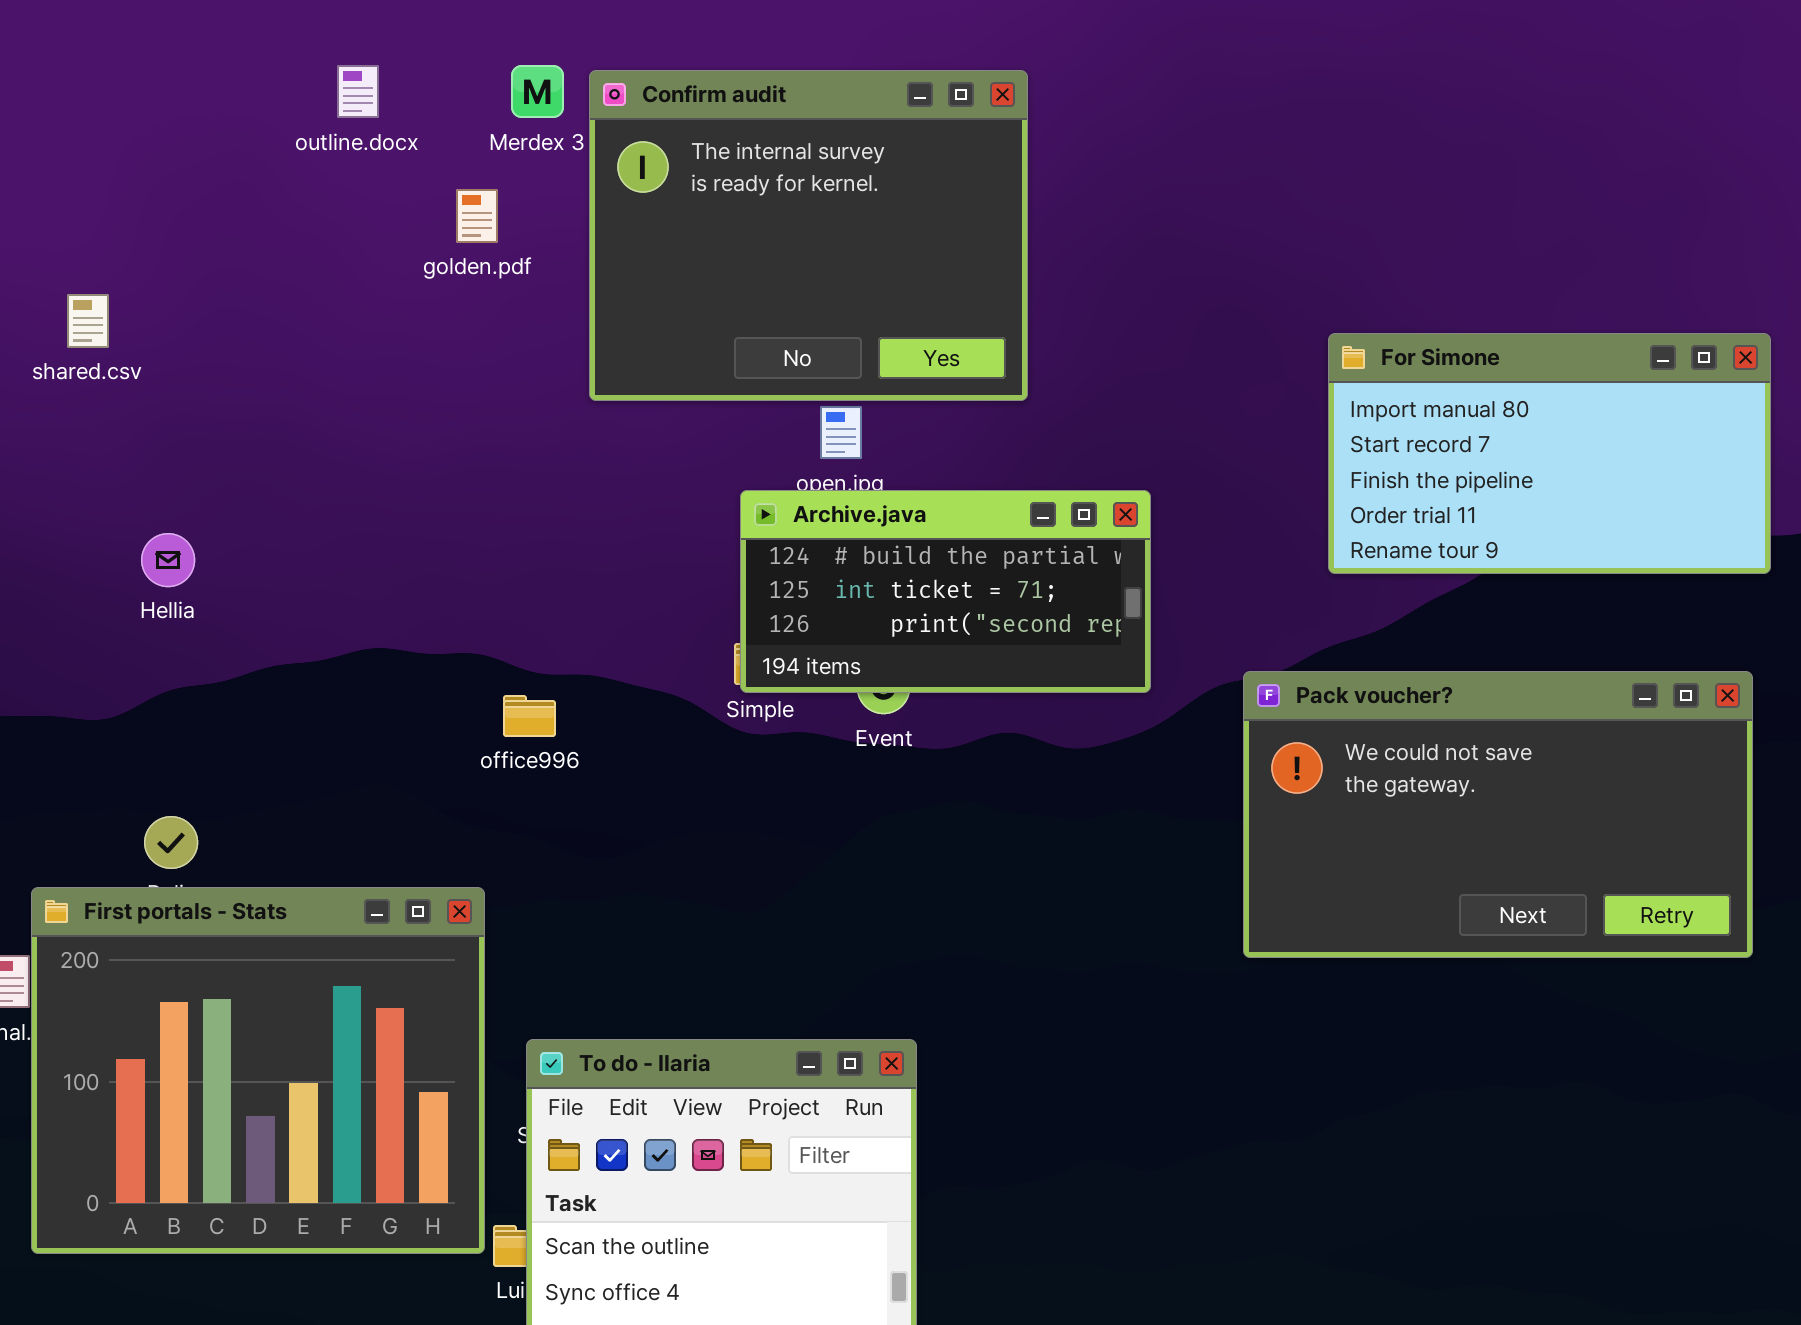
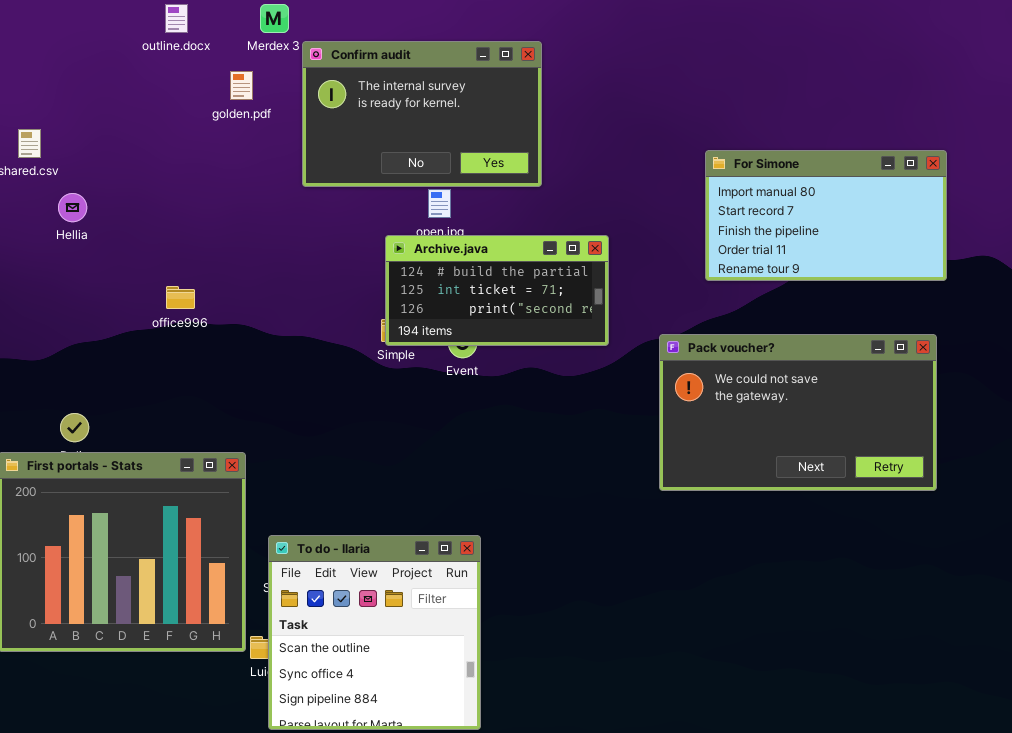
Confirm audit: [589,70,1028,401] -> [302,41,542,187], resized
Hellia: [141,533,195,587] -> [58,193,87,222], moved
office996: [503,695,556,737] -> [166,286,195,309], moved

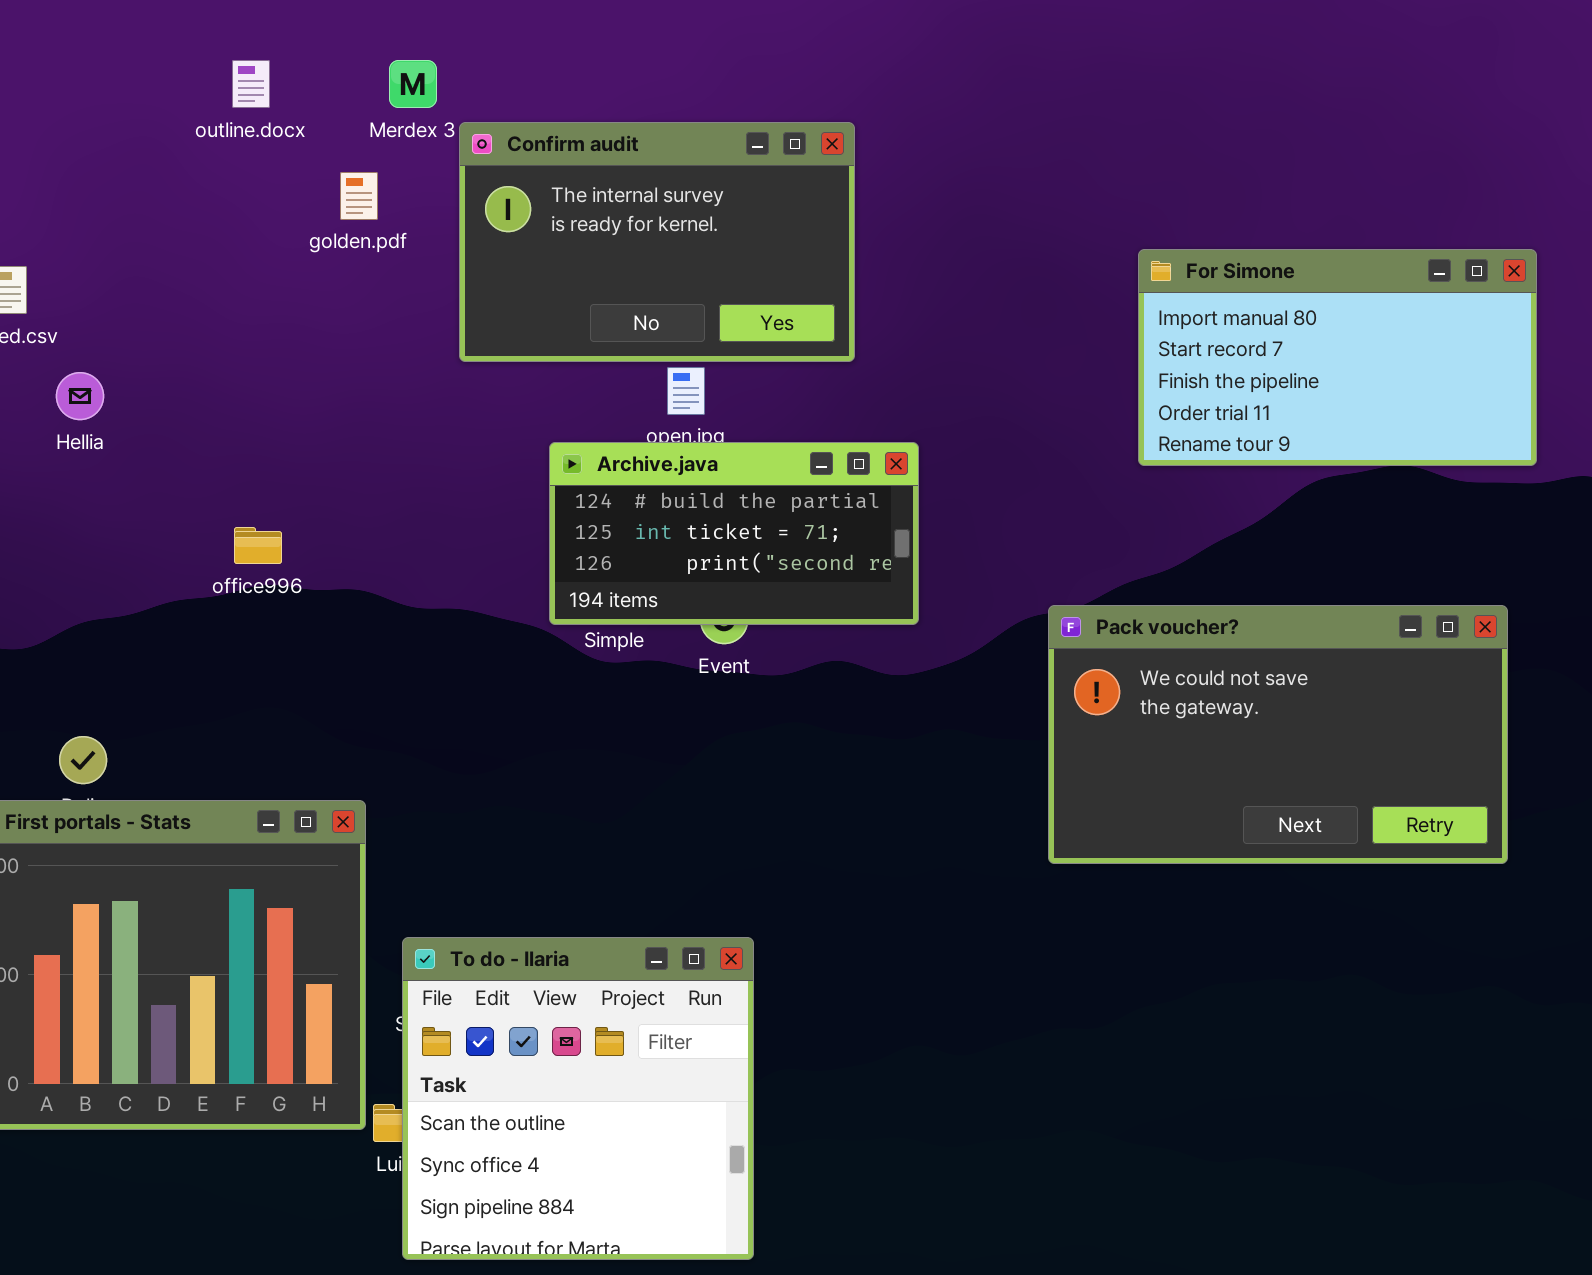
For Simone: [705,150,947,281] -> [1138,249,1537,466], moved
Archive.java: [385,235,609,346] -> [549,442,919,625], moved

